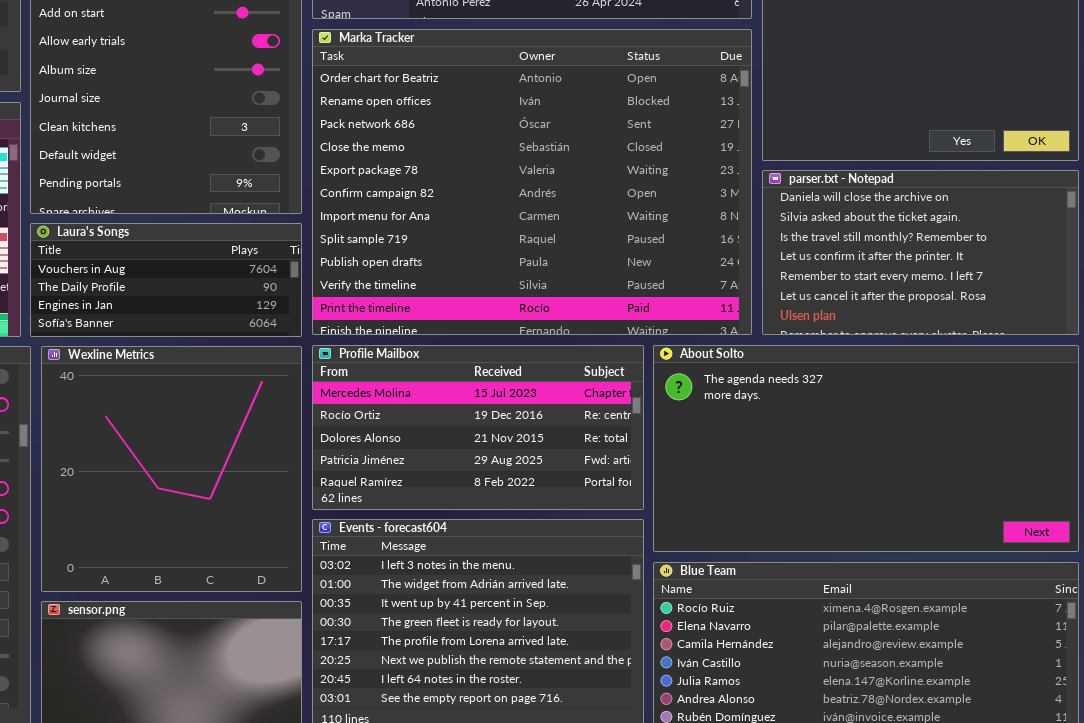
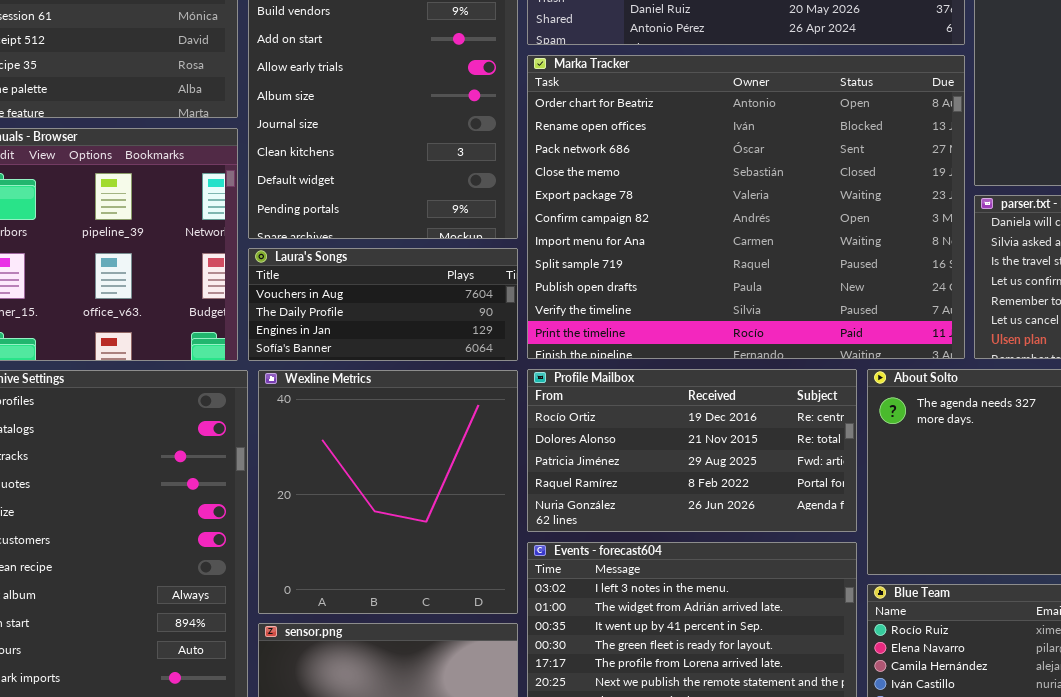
Profile Mailbox: [312,345,644,510] -> [527,369,857,532], scrolled down 1 row

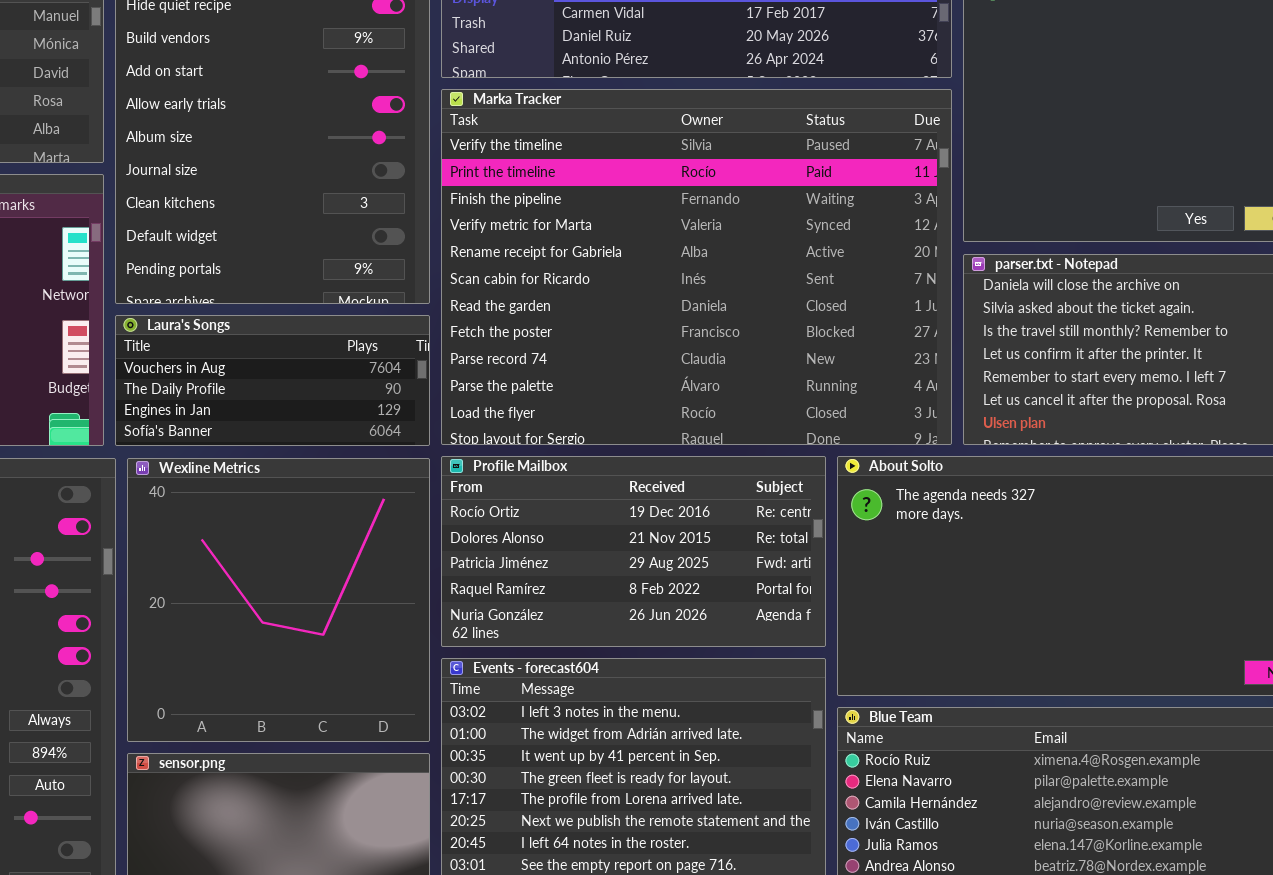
Marka Tracker: [527,55,965,359] -> [441,89,952,445], scrolled down 9 rows

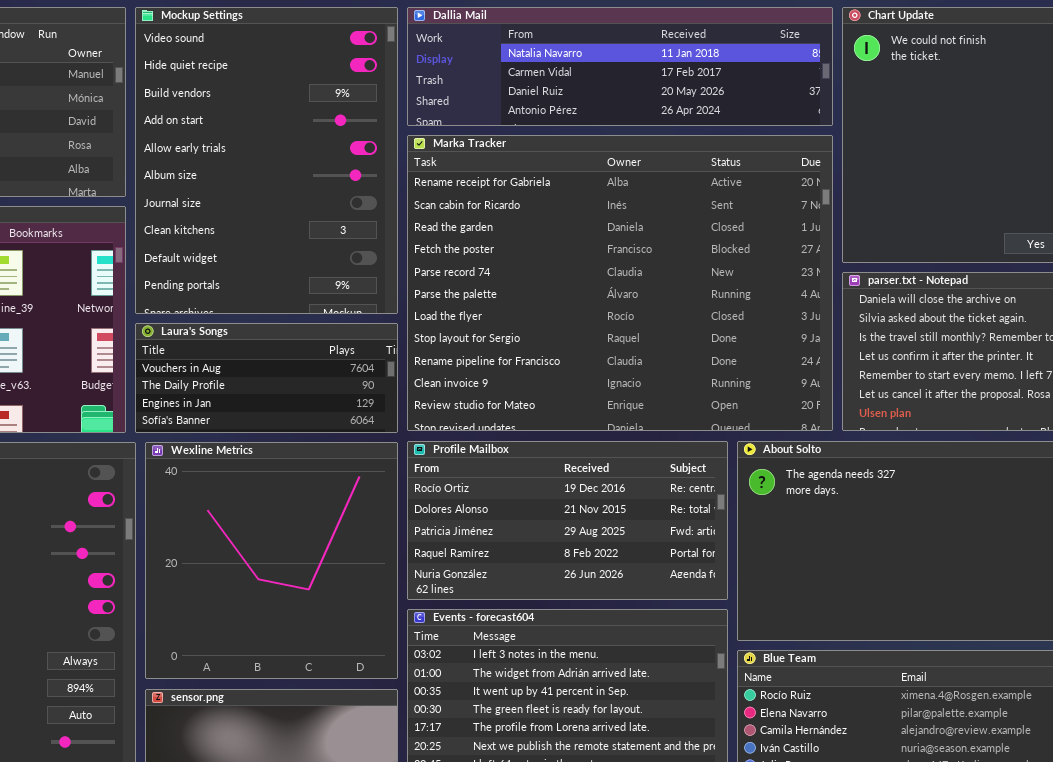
Marka Tracker: [441,89,952,445] -> [407,135,833,431], scrolled down 4 rows

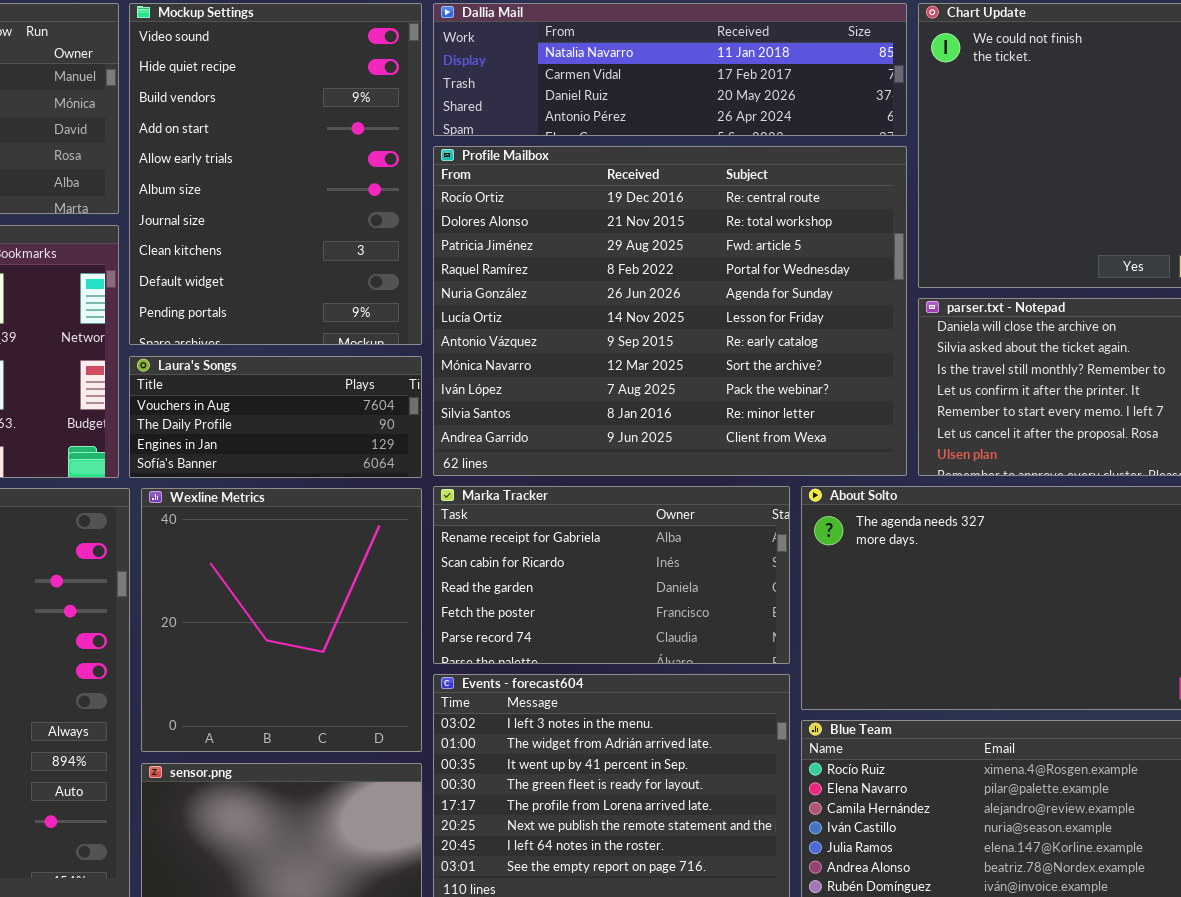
Marka Tracker: [407,135,833,431] -> [433,486,790,664], moved, resized
Profile Mailbox: [407,441,728,600] -> [433,146,907,476], moved, resized

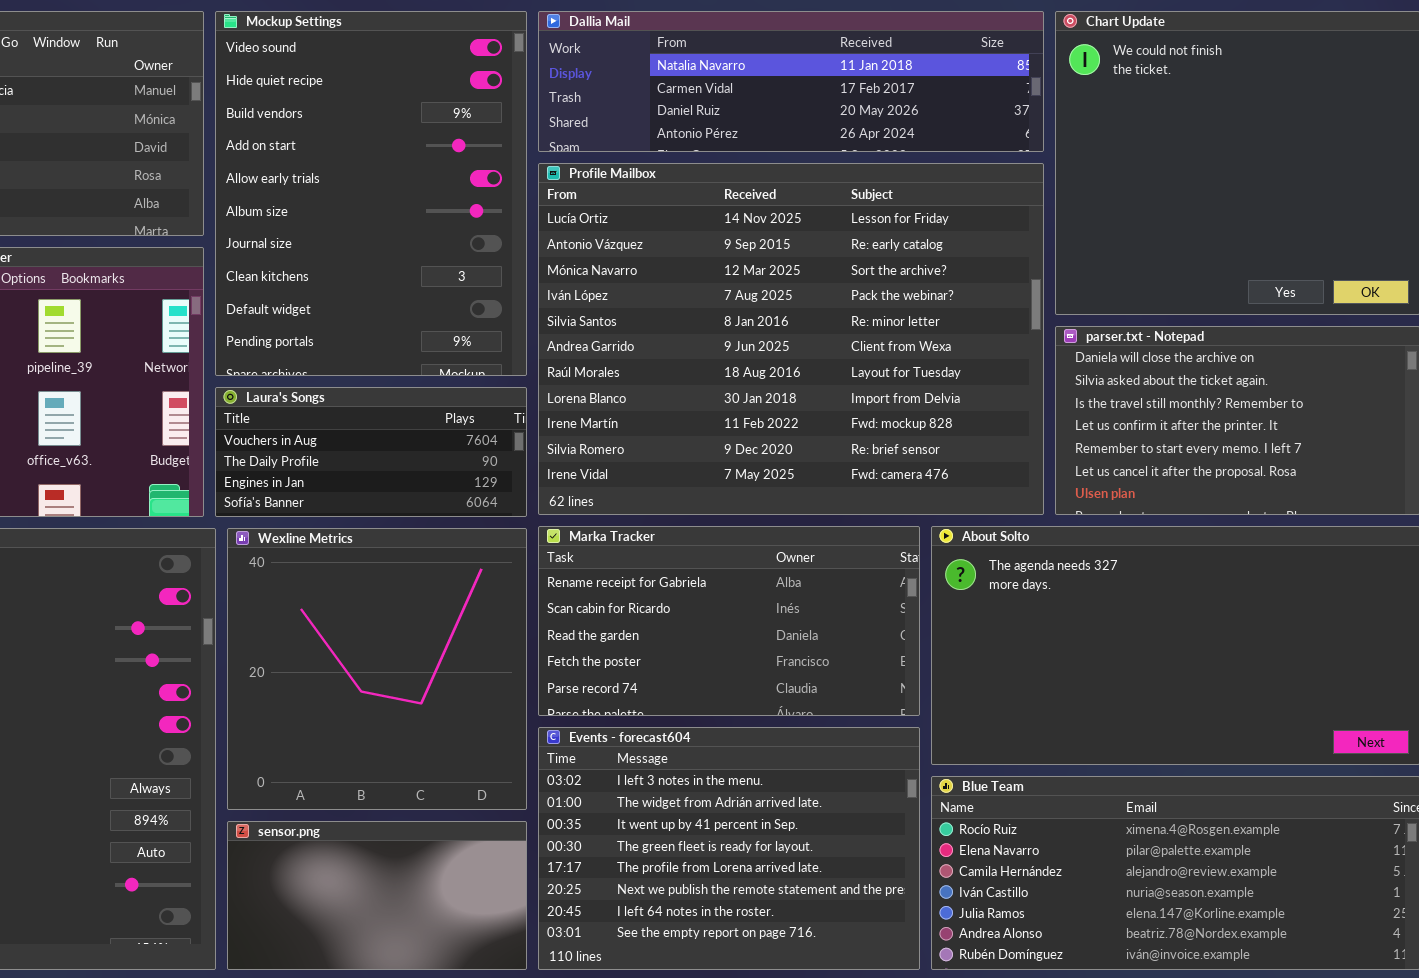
Profile Mailbox: [433,146,907,476] -> [538,163,1044,515], scrolled down 5 rows

